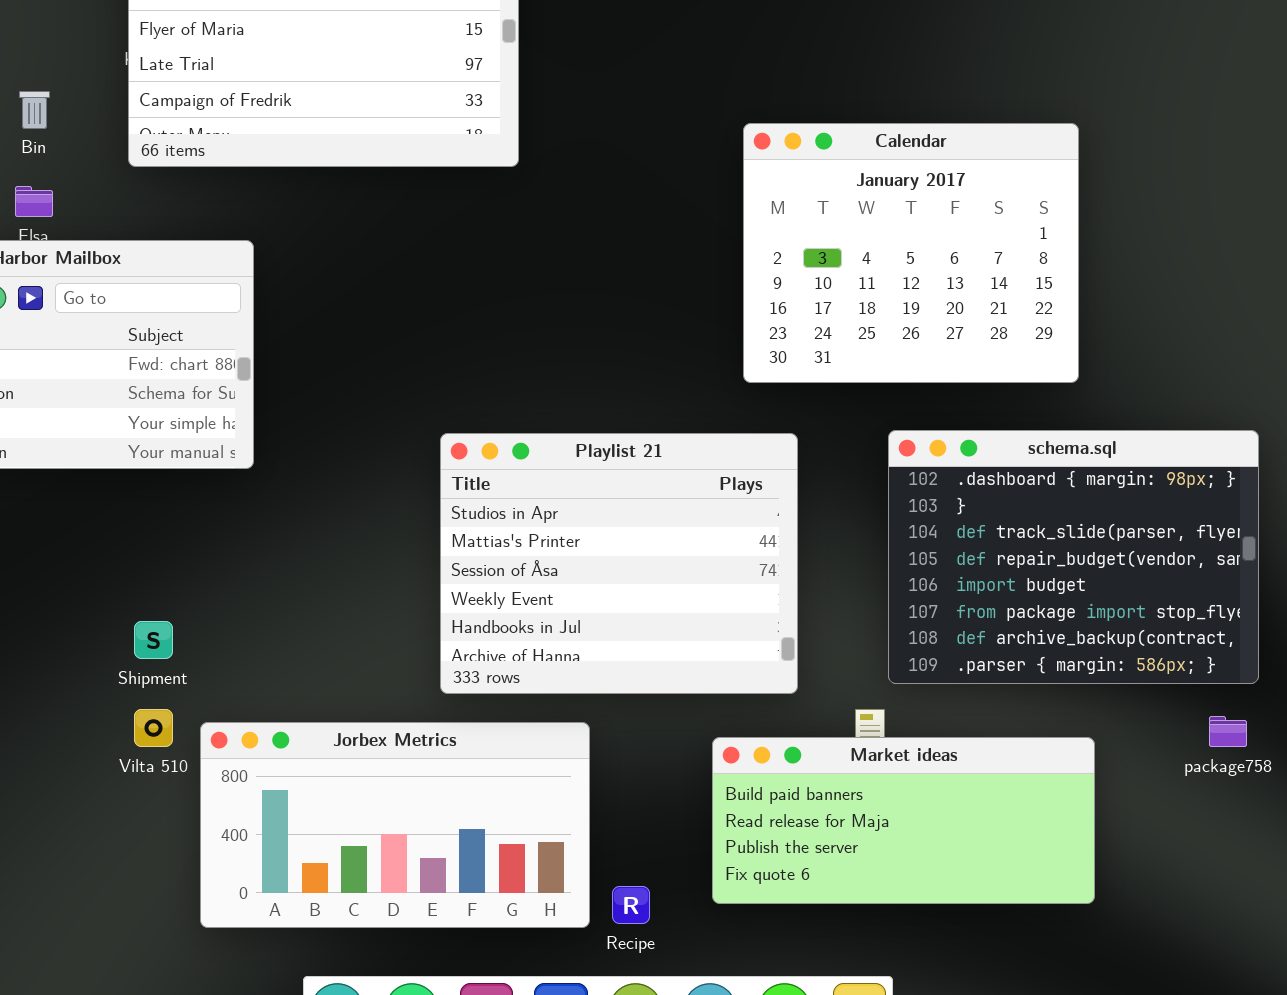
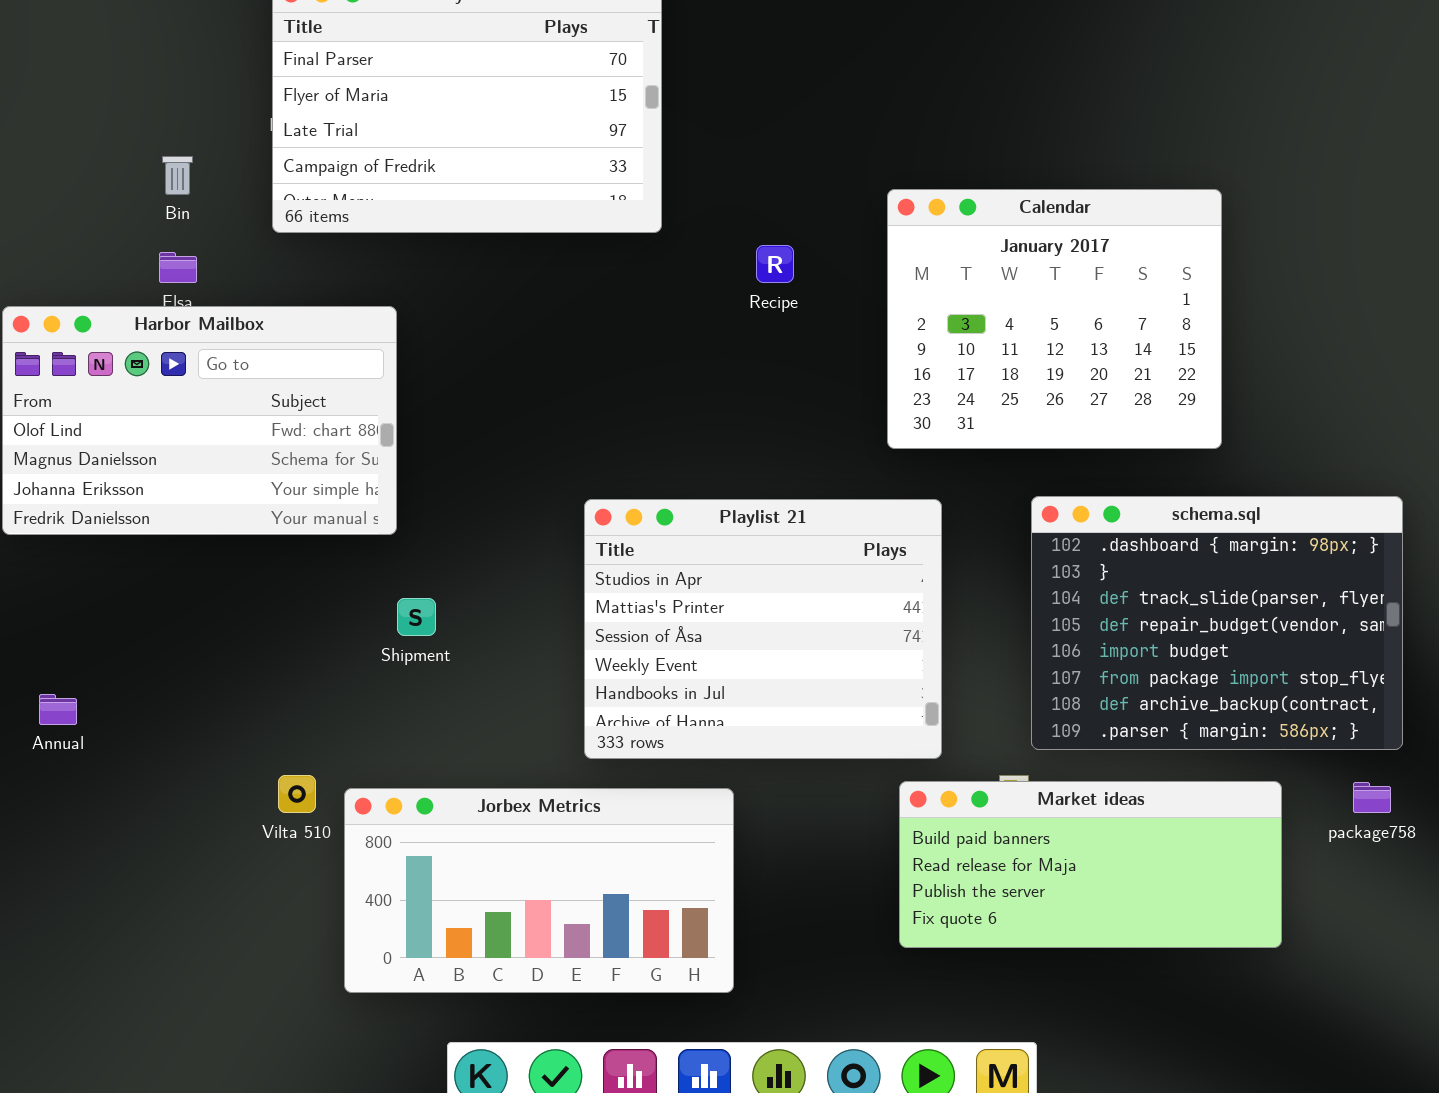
Shipment: [134,621,173,659] -> [397,598,436,636], moved
Market ideas: [712,737,1095,904] -> [899,781,1282,948], moved
Recipe: [612,886,650,924] -> [756,245,794,283], moved

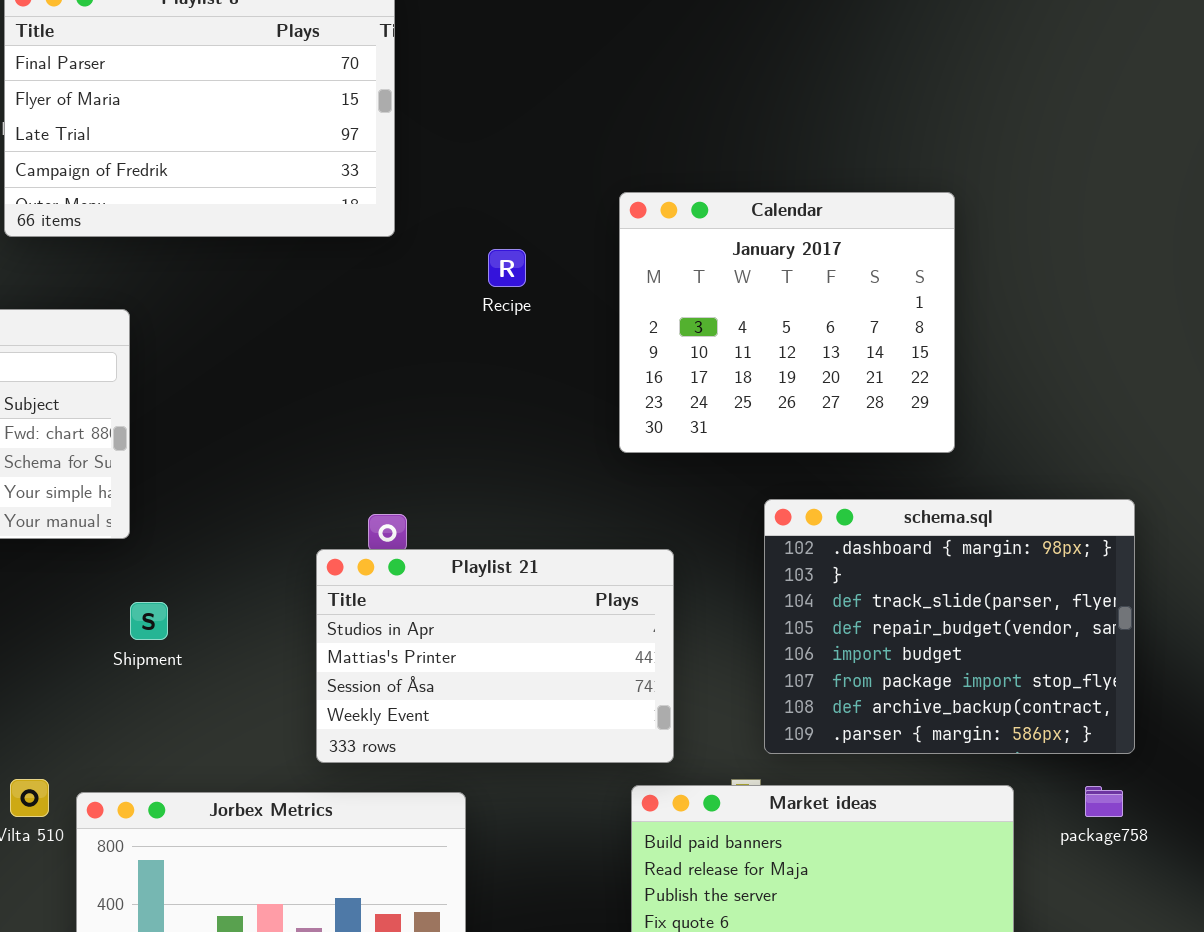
Playlist 21: [584,499,942,759] -> [316,549,674,763], resized

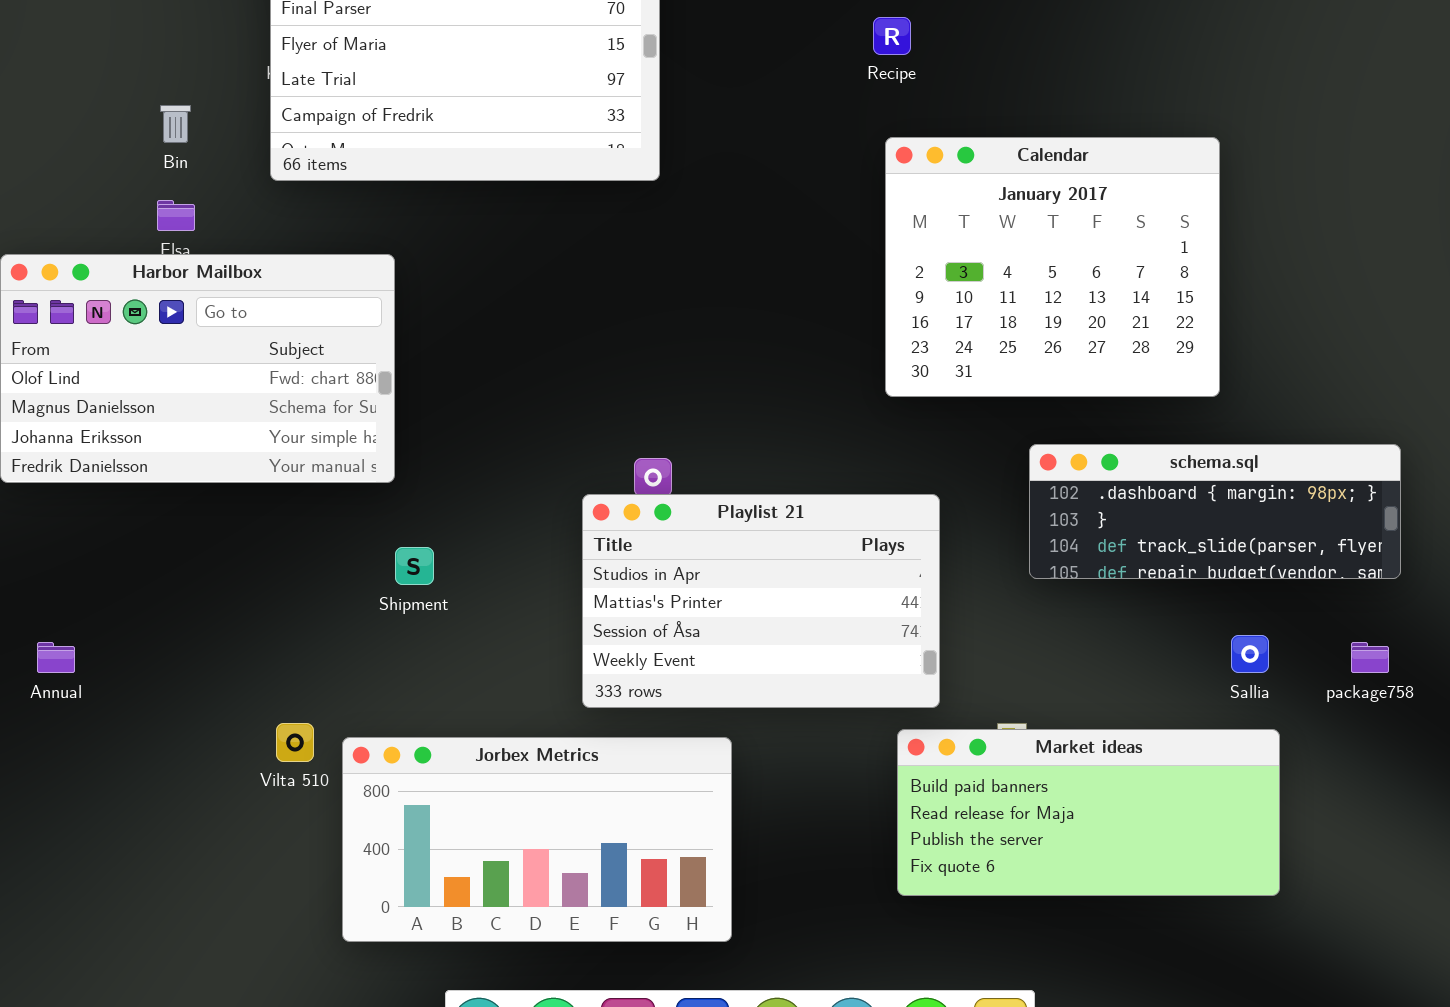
Recipe: [488,249,526,287] -> [873,17,911,55], moved
schema.sql: [764,499,1135,754] -> [1029,444,1401,579], resized
package758: [1085,786,1123,817] -> [1351,642,1389,673], moved

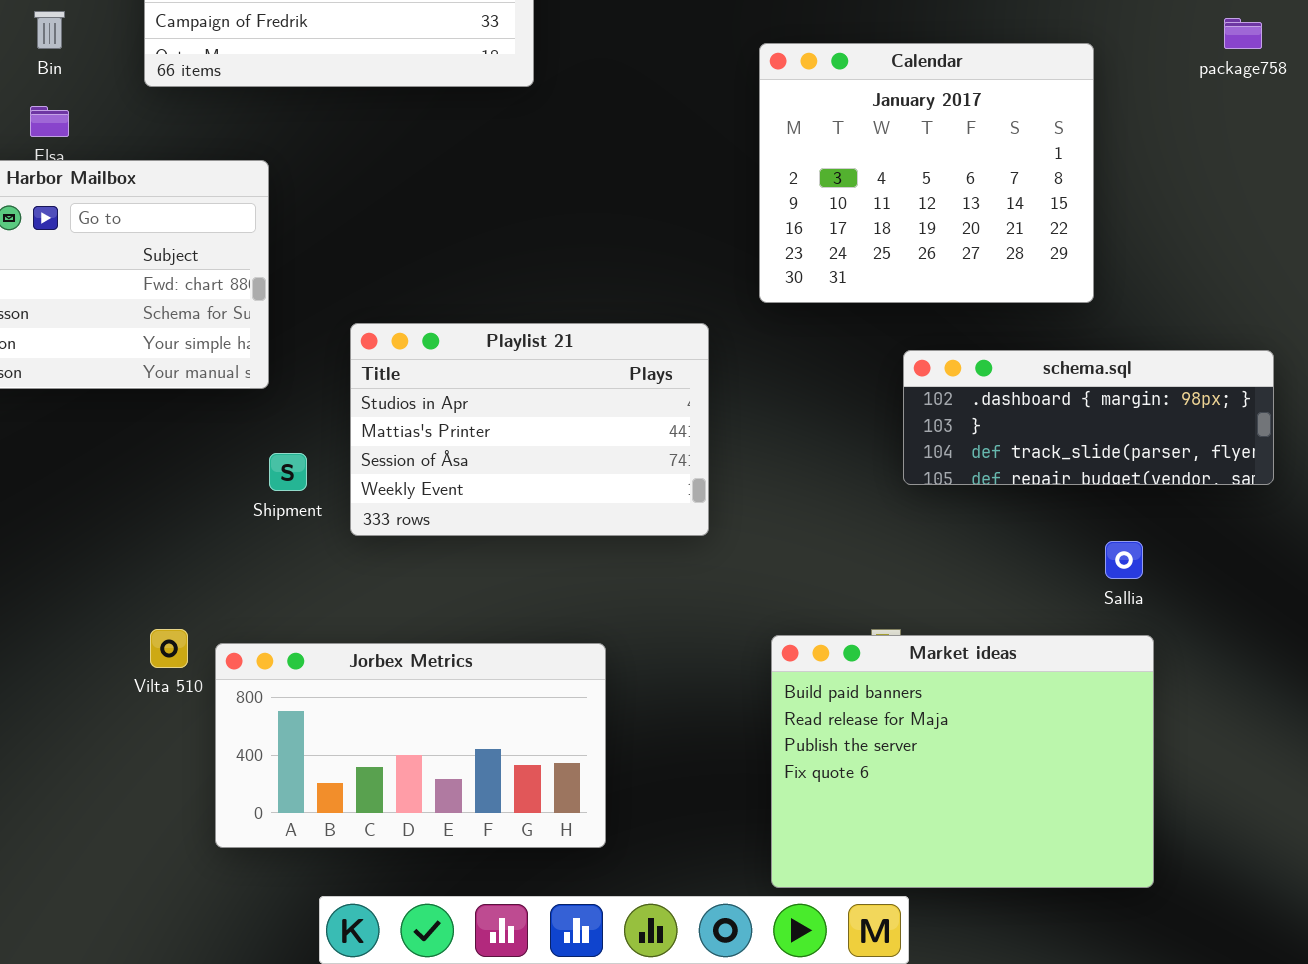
Playlist 21: [582,494,940,708] -> [350,323,709,536], moved
package758: [1351,642,1389,673] -> [1224,18,1262,49], moved
Market ideas: [897,729,1280,896] -> [771,635,1154,888], resized

